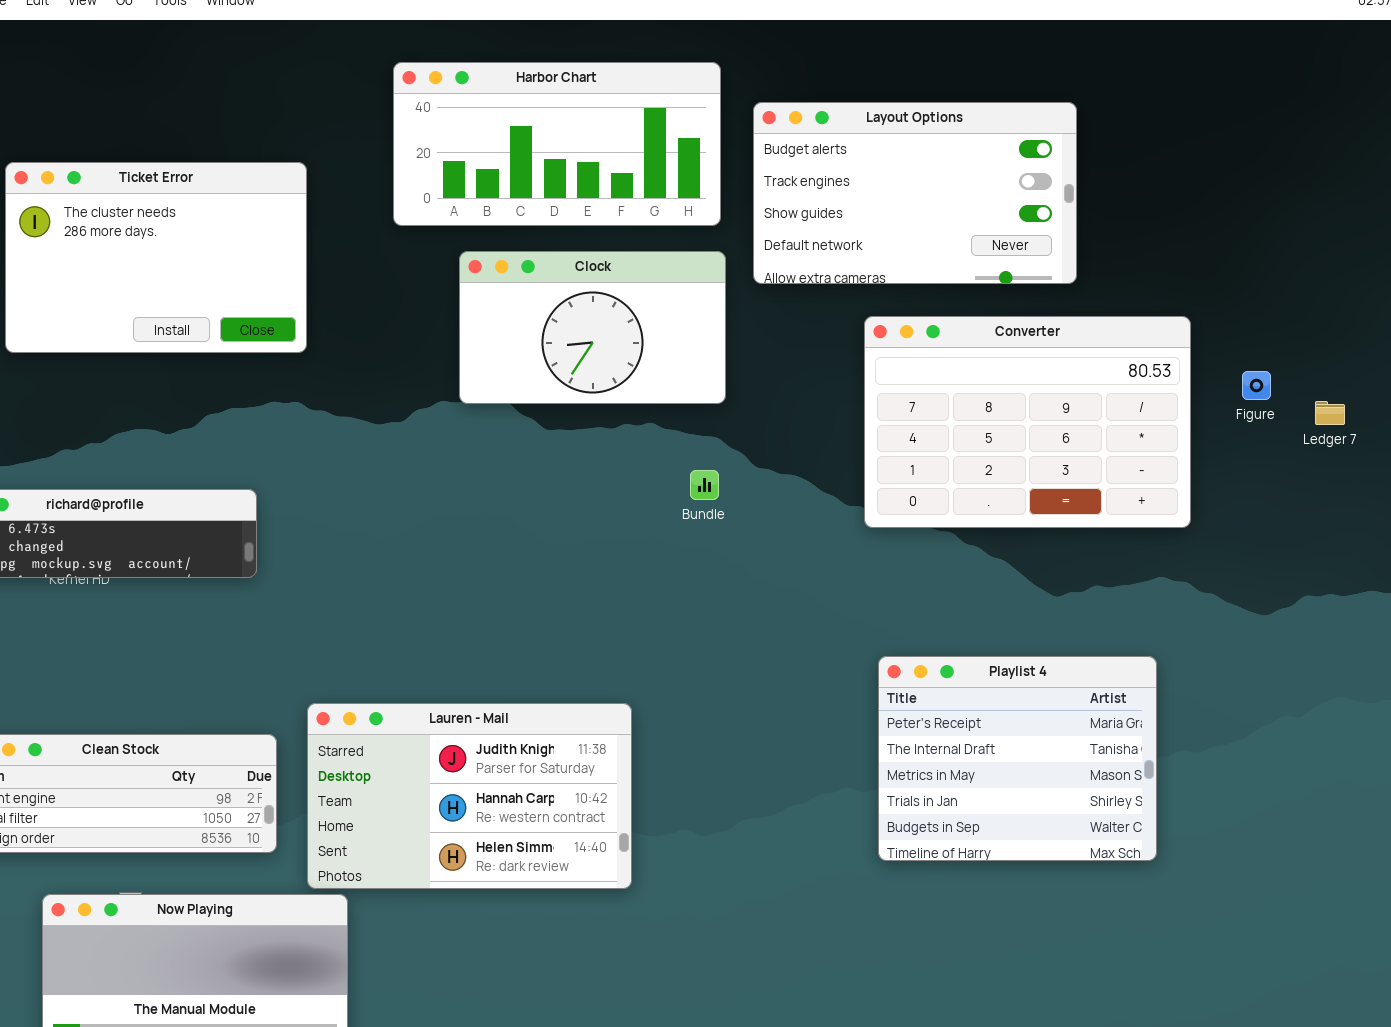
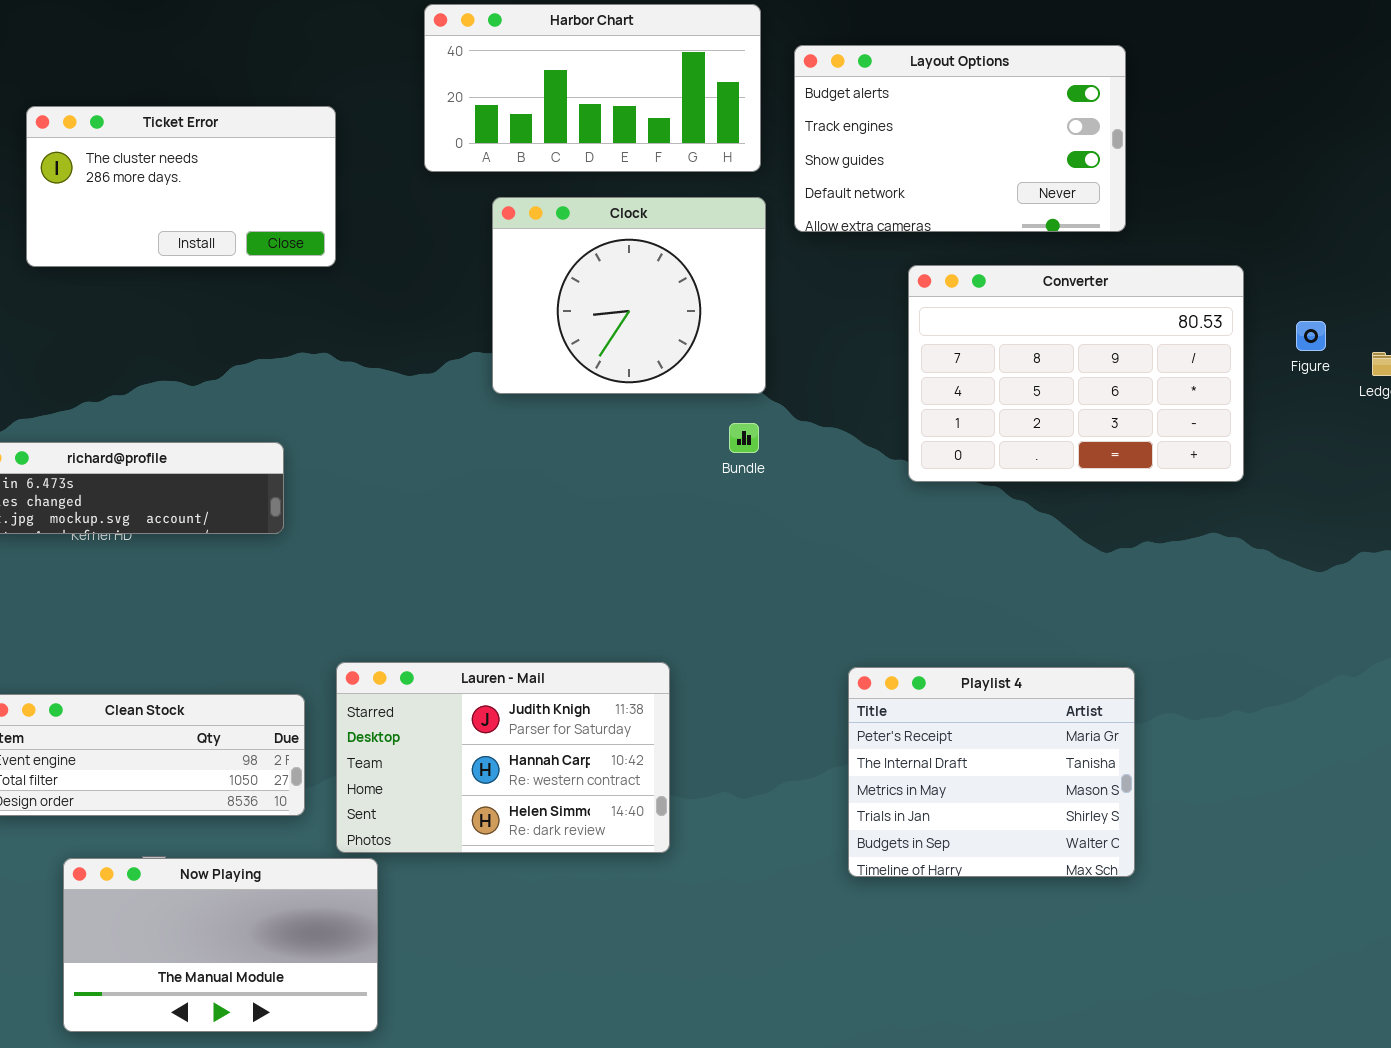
Ticket Error: [5,162,307,353] -> [26,106,336,267], resized
Clock: [459,251,726,404] -> [492,197,766,394], resized
Playlist 4: [878,656,1157,861] -> [848,667,1135,877], moved

